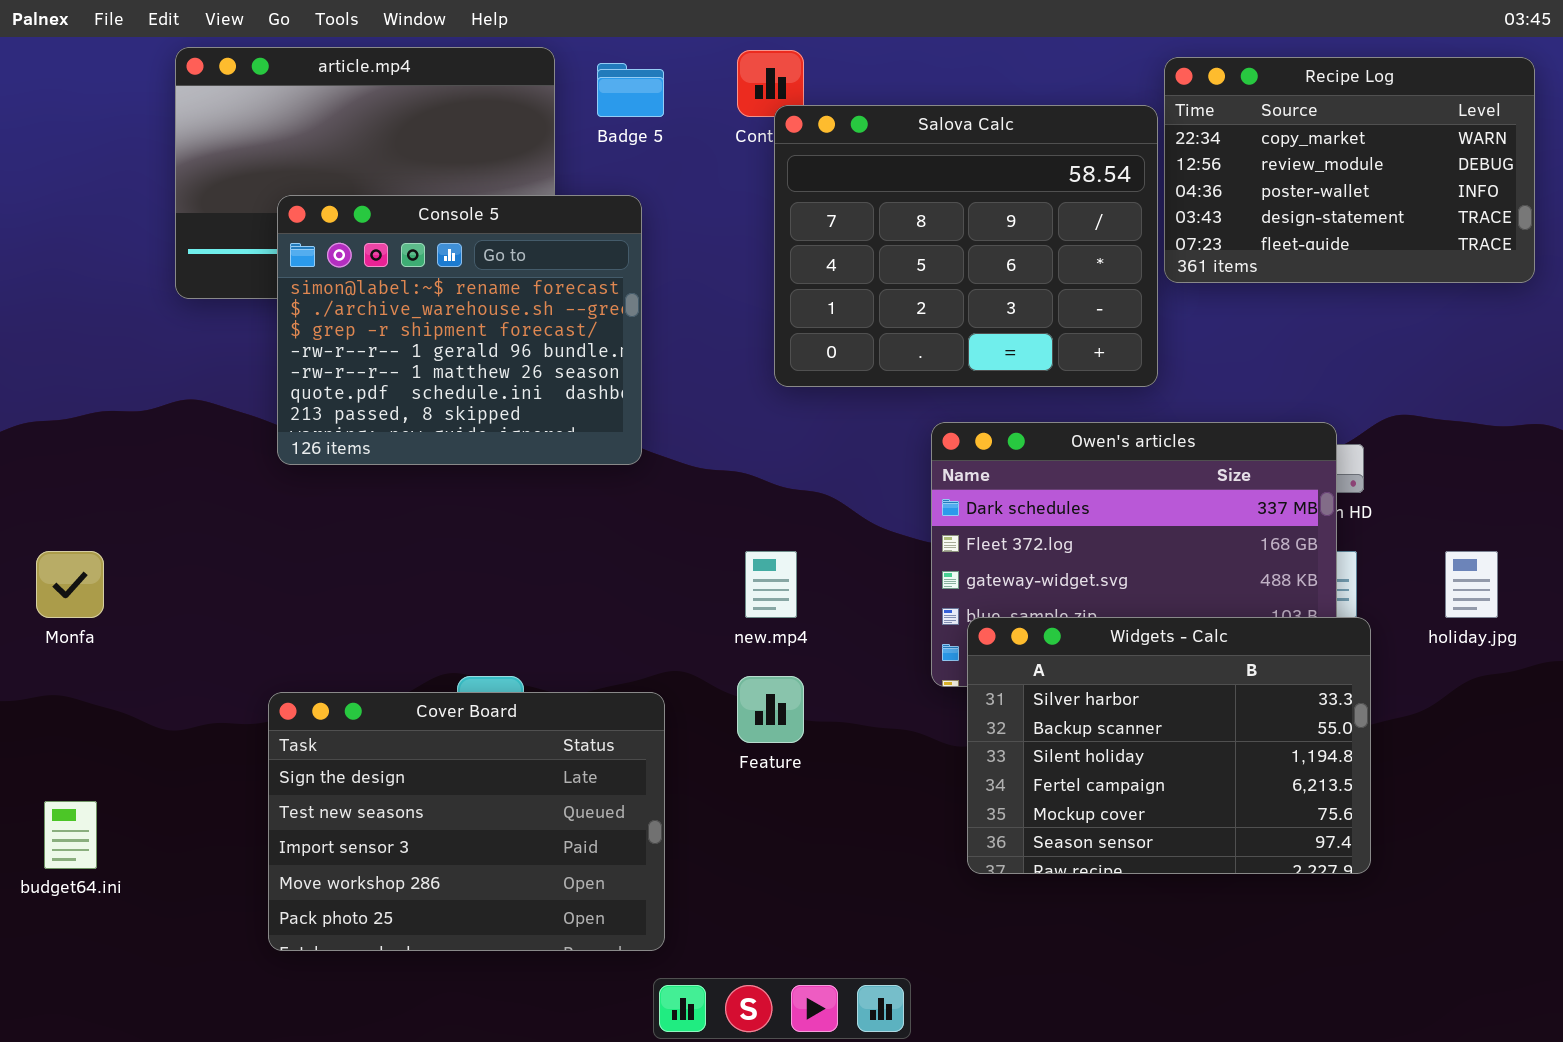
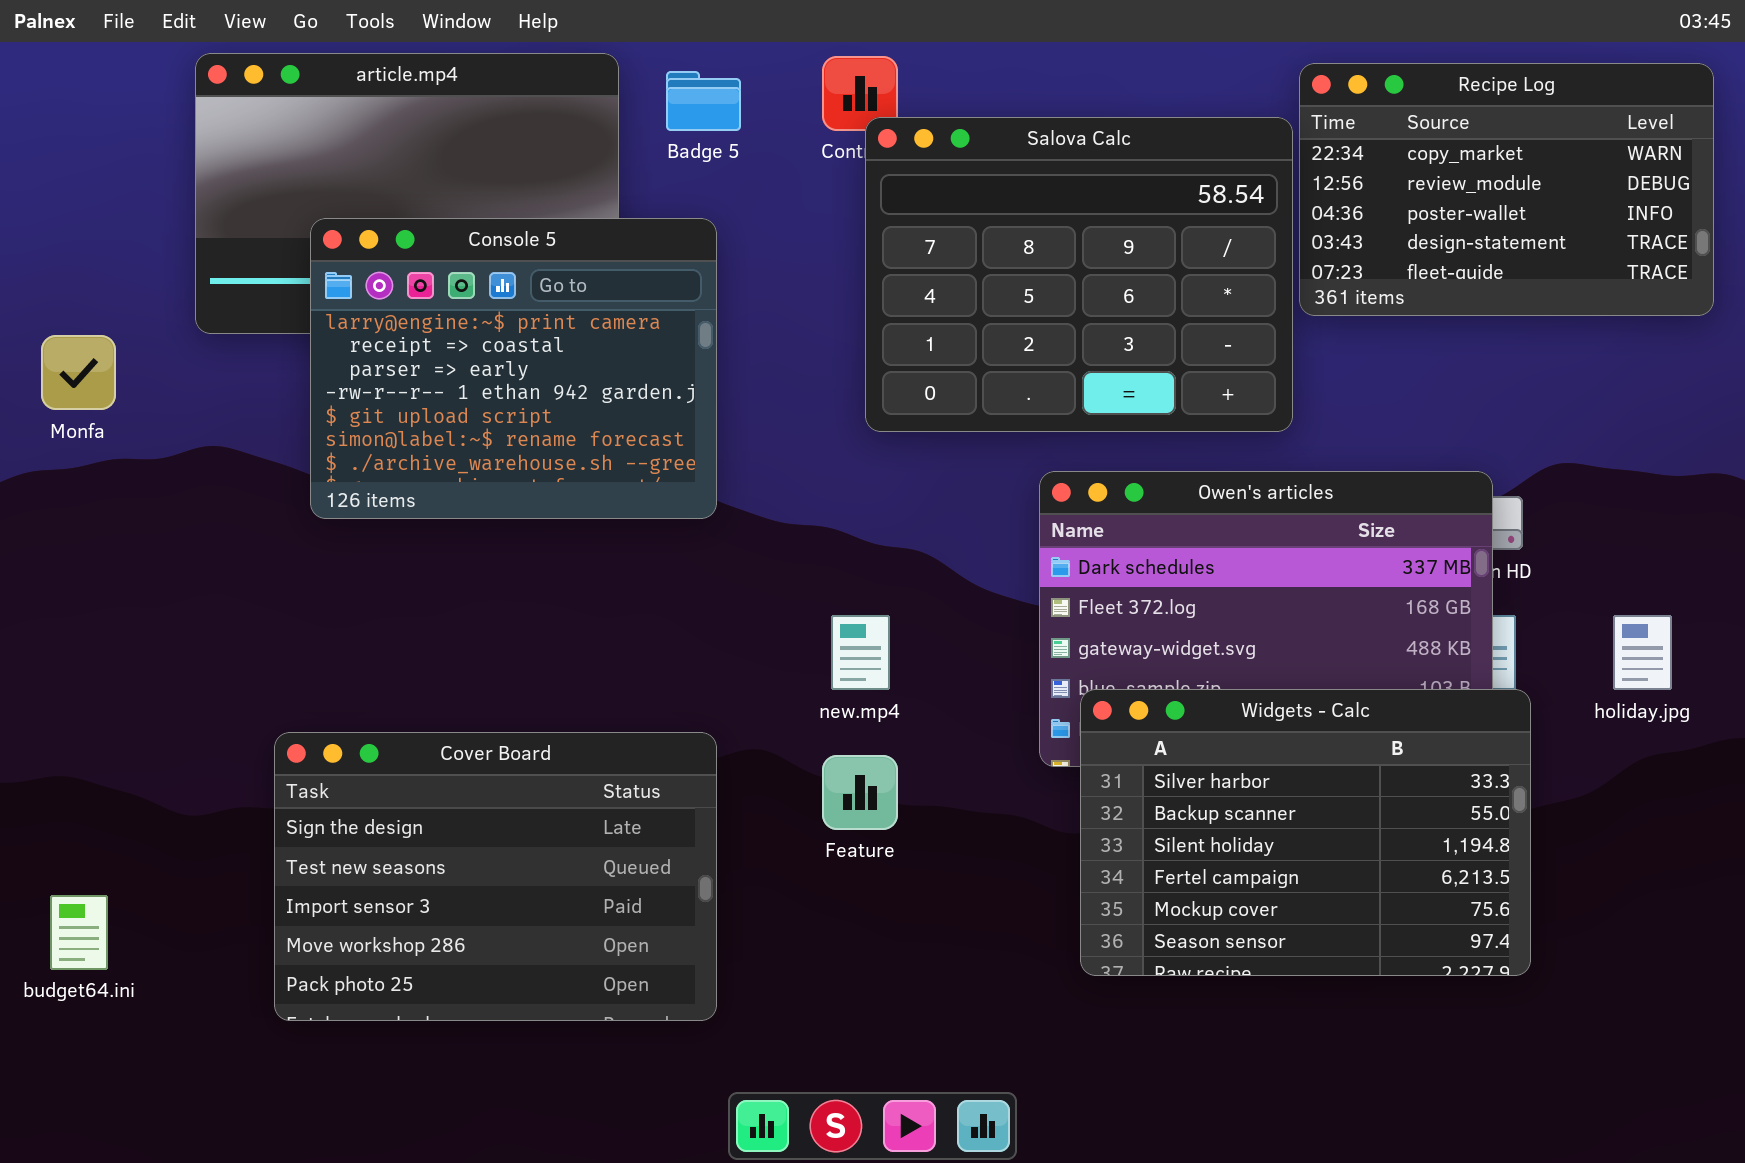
Console 5: [277,195,642,465] -> [310,218,717,519], scrolled up 5 rows
Monfa: [36,551,104,618] -> [41,335,116,410], moved
Cover Board: [268,692,665,951] -> [274,732,717,1021], moved

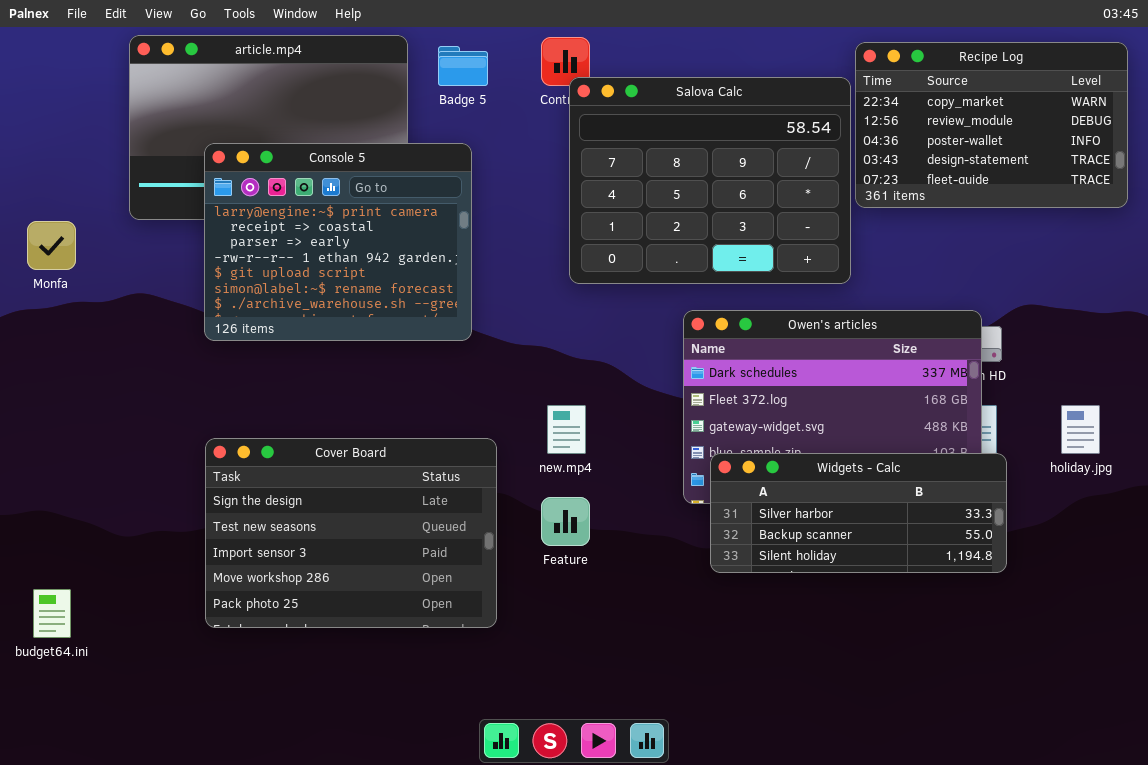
Widgets - Calc: [1080,689,1531,976] -> [710,453,1007,573], resized
Cover Board: [274,732,717,1021] -> [205,438,497,628], moved

